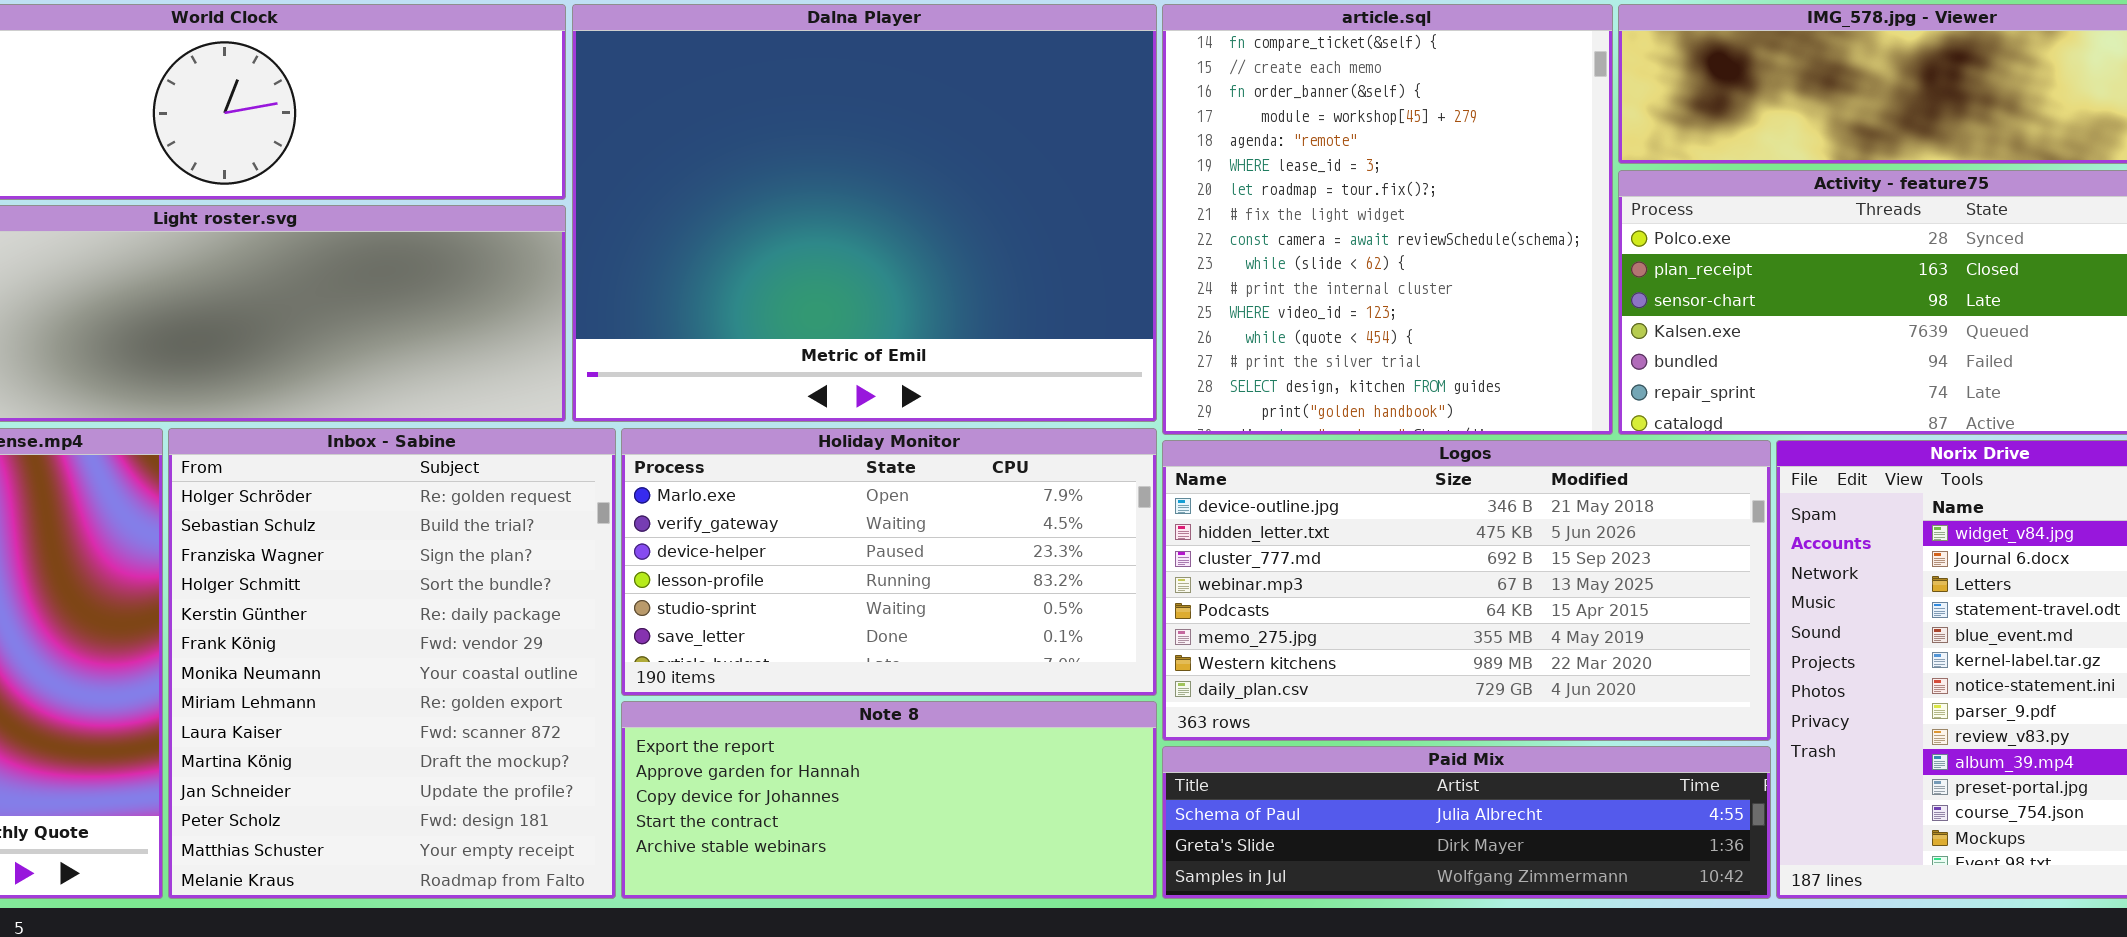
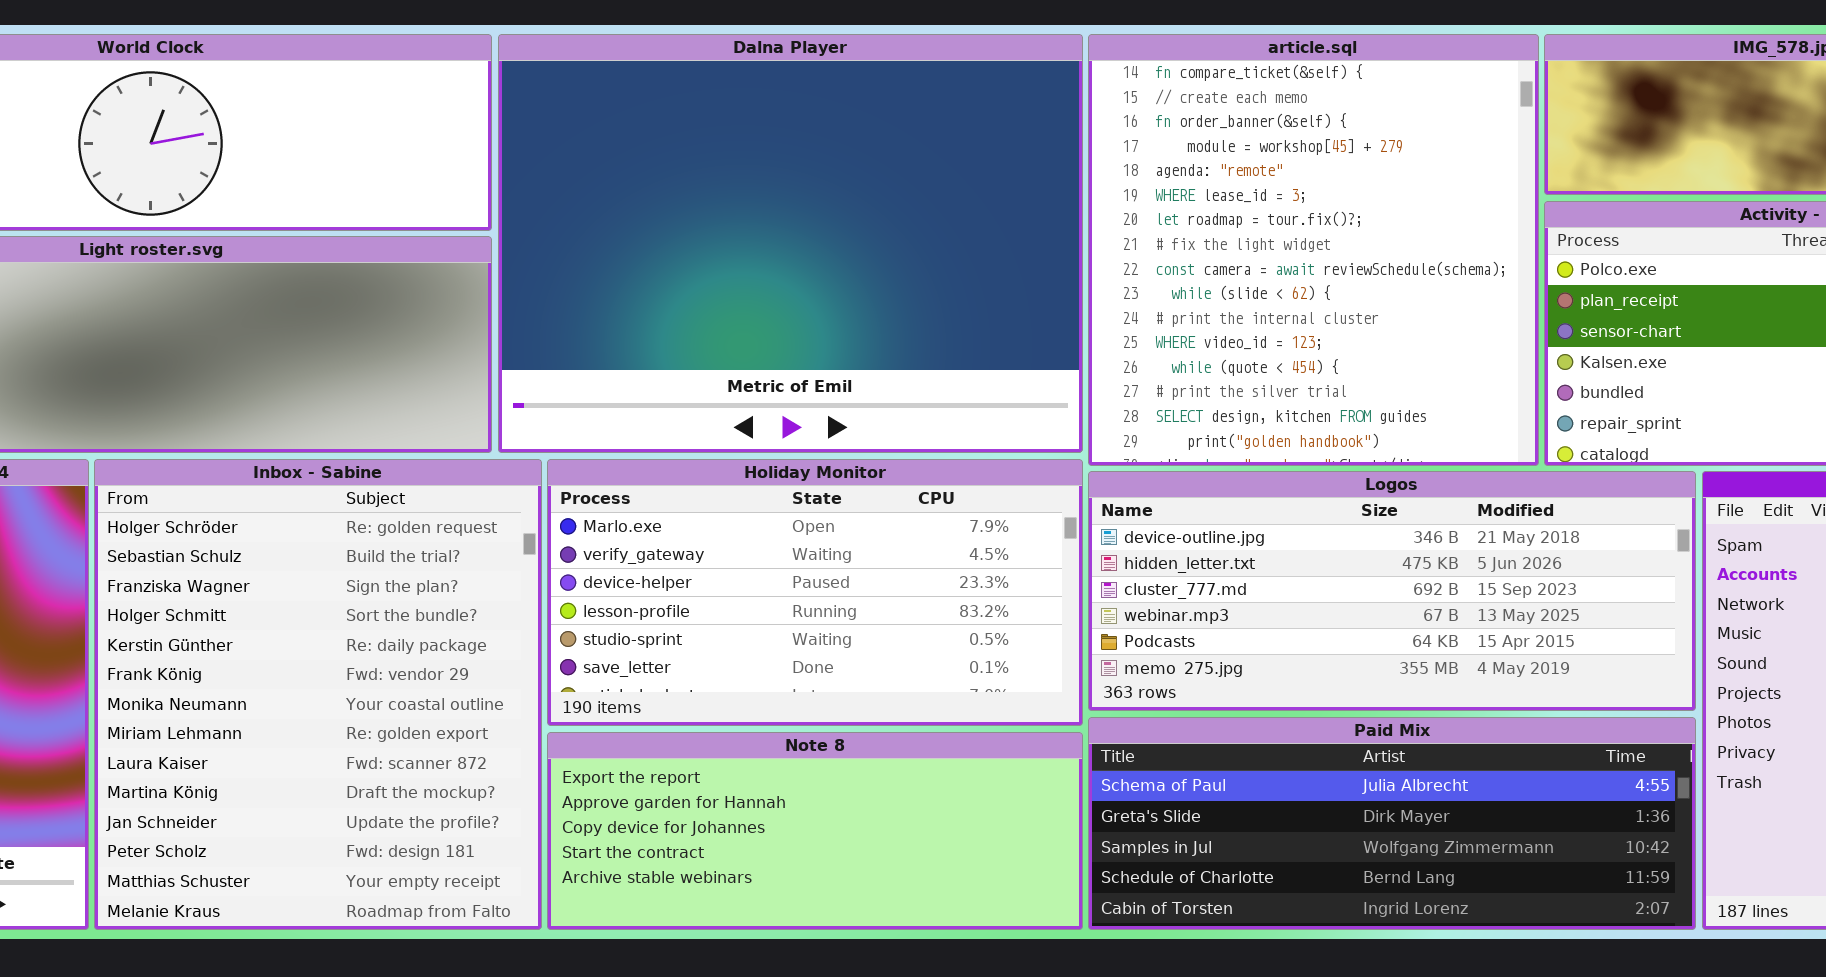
Logos: [1162,440,1771,741] -> [1088,471,1696,711], resized
Paid Mix: [1162,746,1771,899] -> [1088,717,1696,930], resized

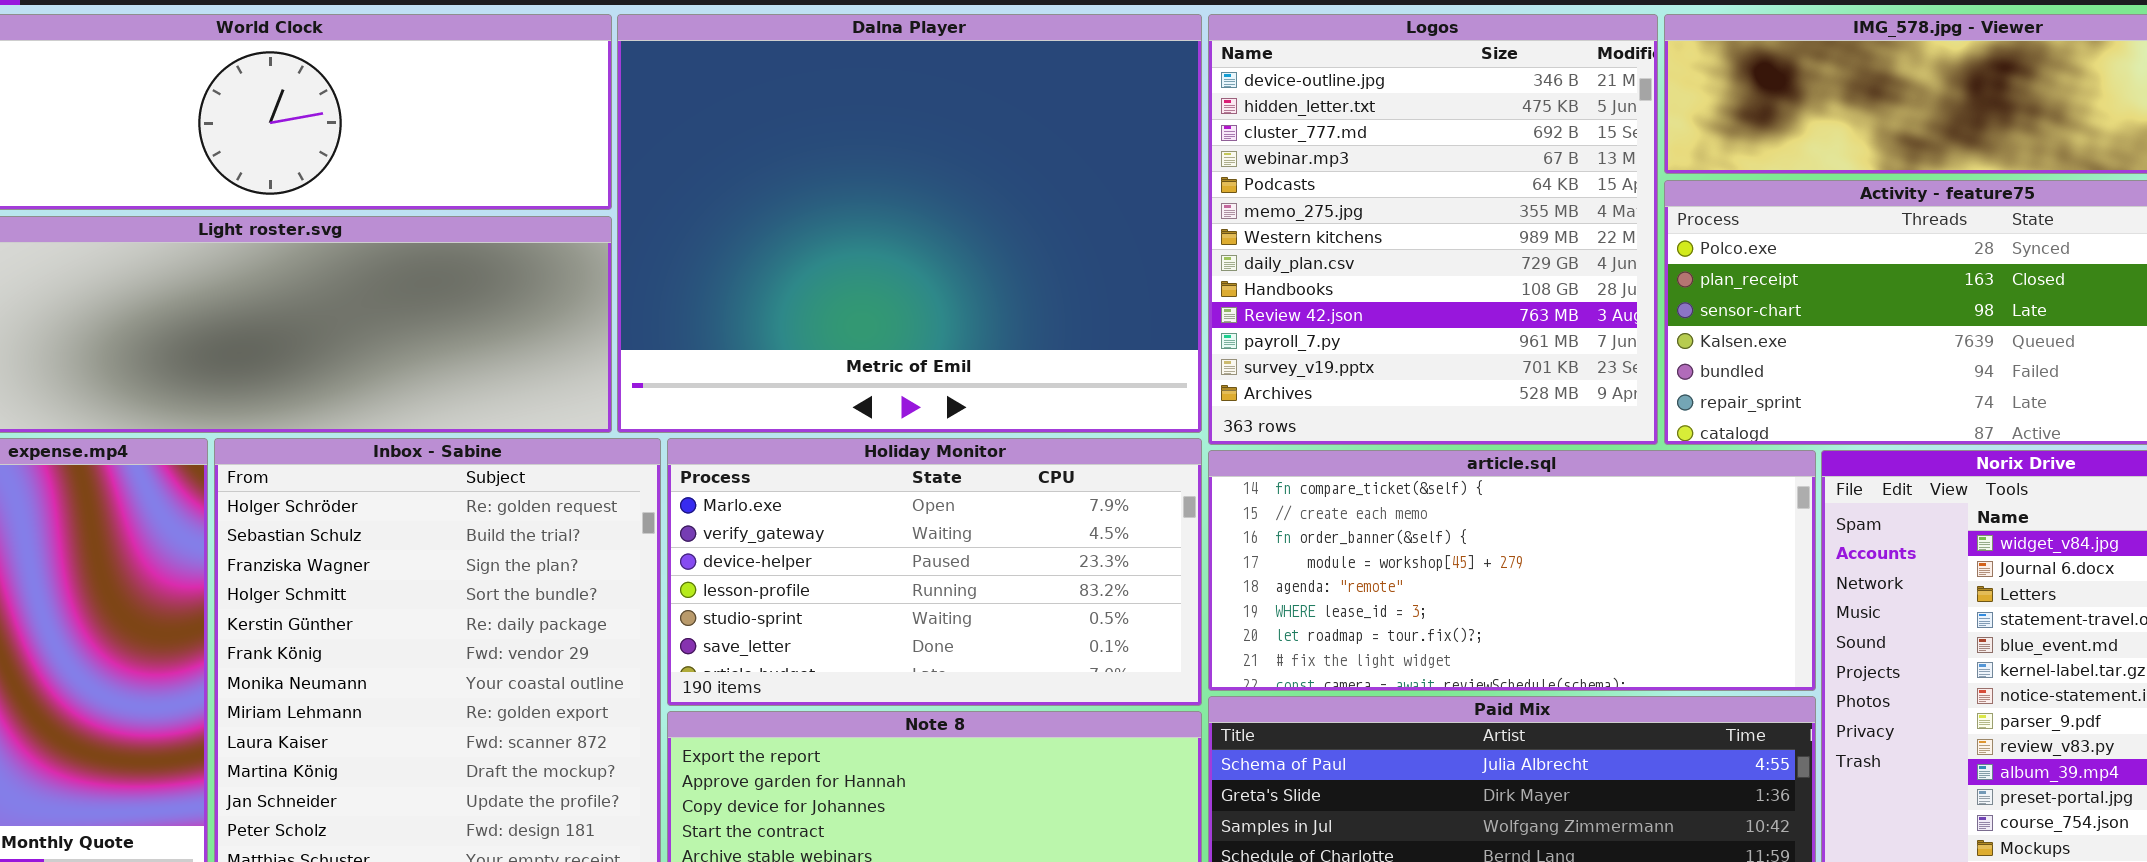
article.sql: [1088,34,1539,466] -> [1208,450,1816,691], moved, resized
Logos: [1088,471,1696,711] -> [1208,14,1658,445], moved, resized

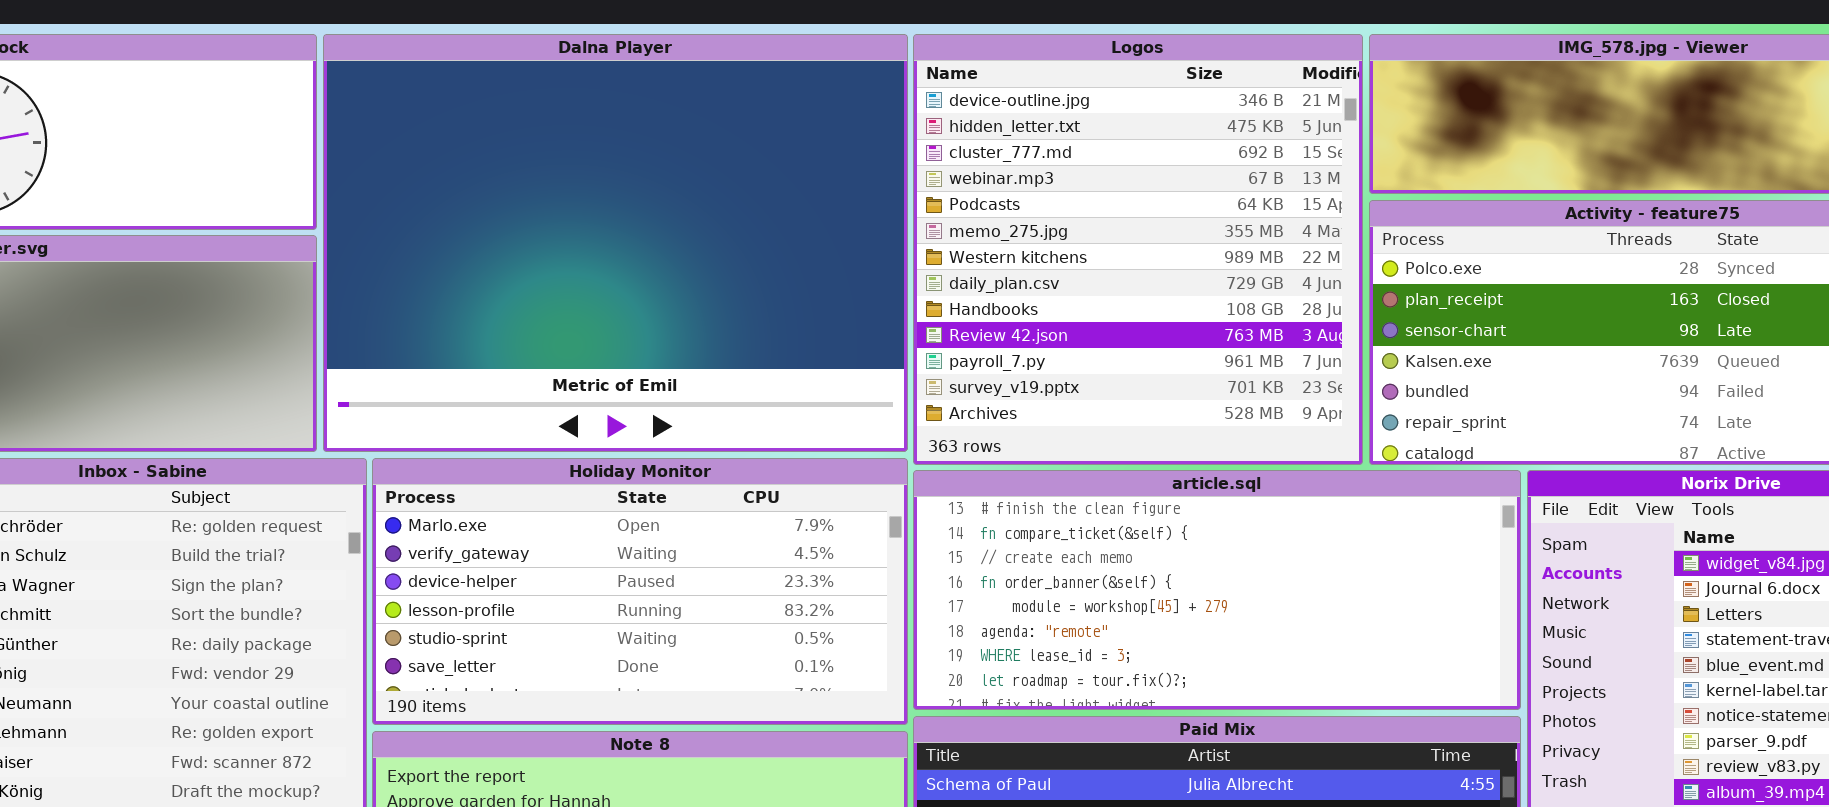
article.sql: [1208,450,1816,691] -> [913,470,1521,710], scrolled up 1 row

